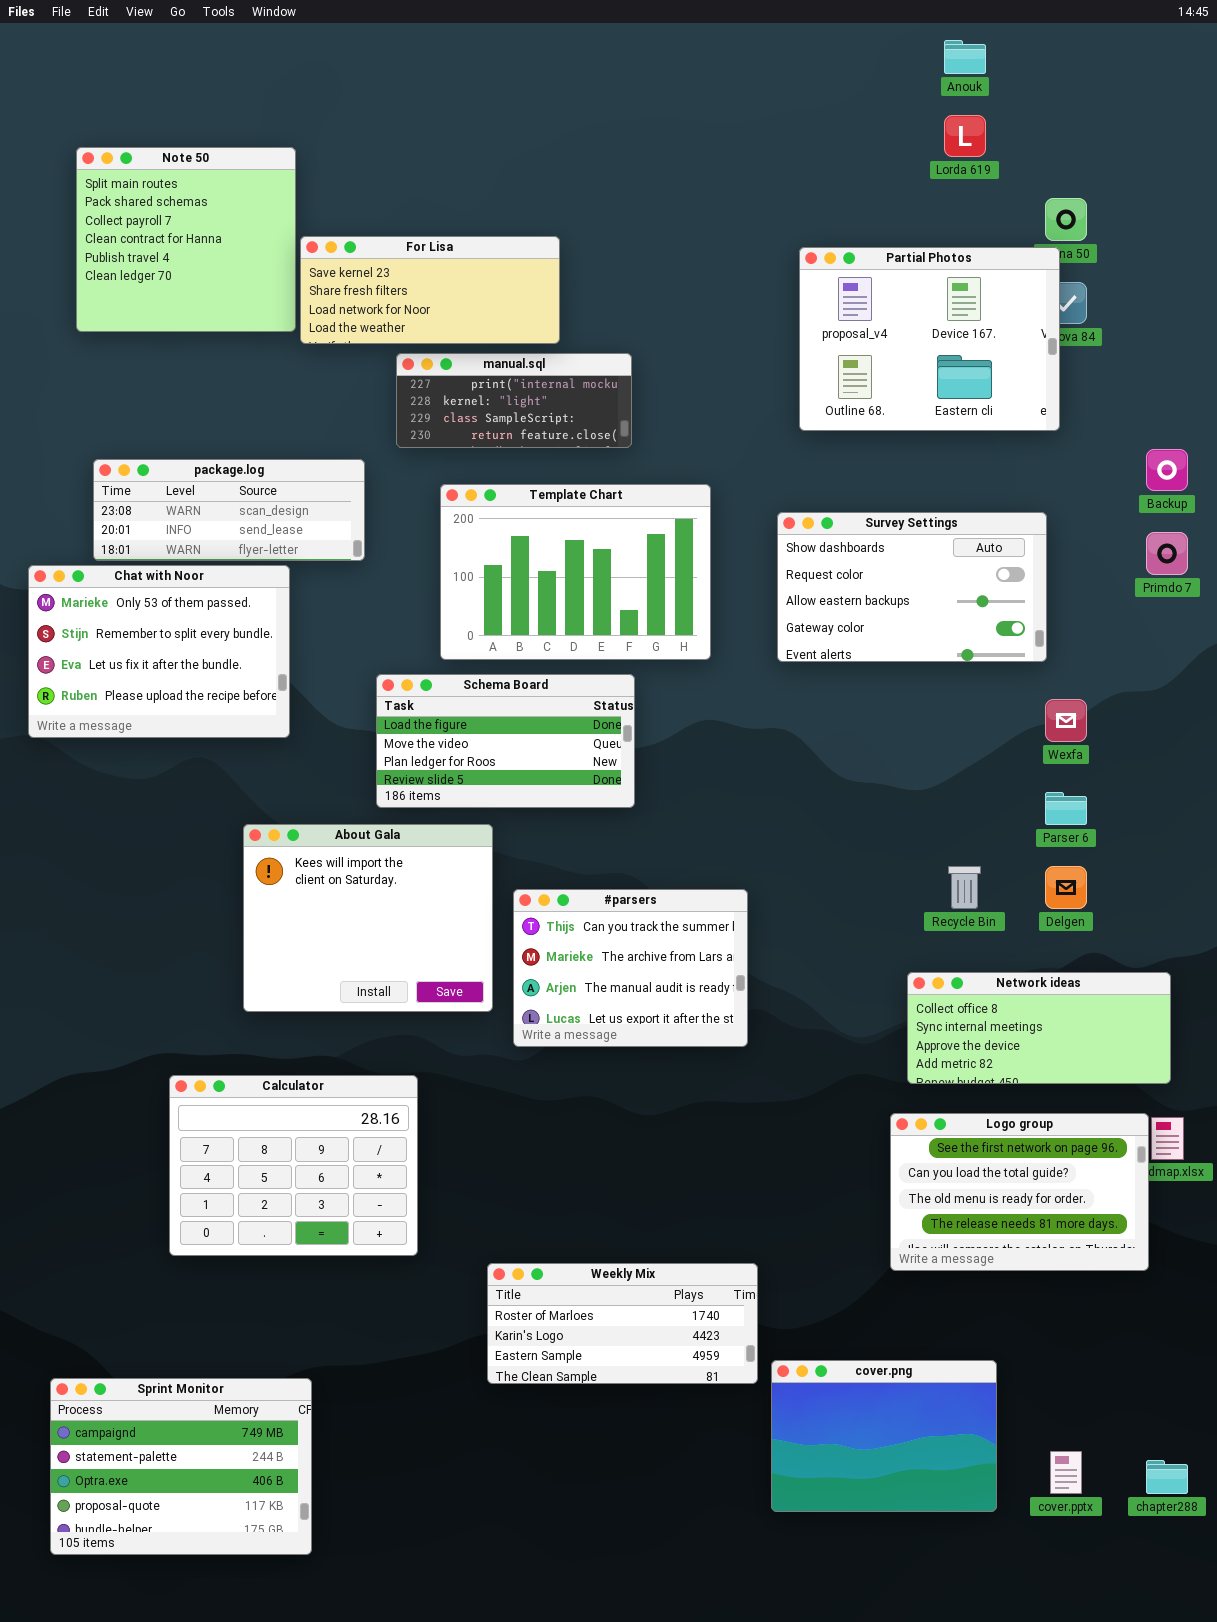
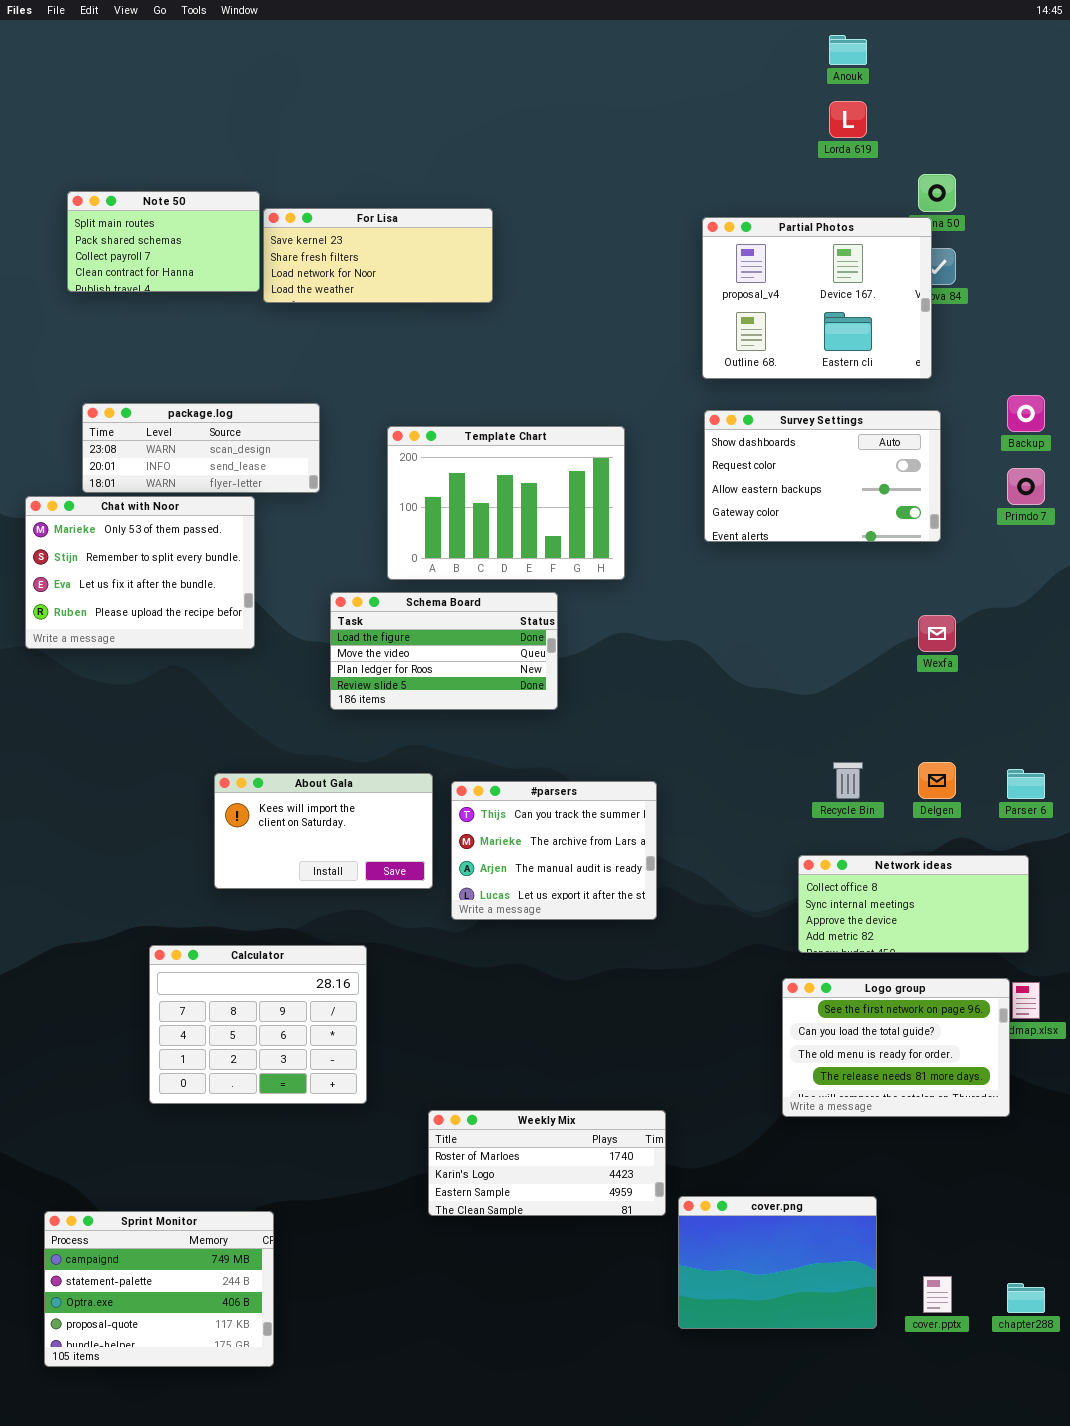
Note 50: [76,147,296,332] -> [67,191,260,292], resized
manual.sql: [396,353,632,448] -> none, closed
Survey Settings: [777,512,1047,662] -> [704,410,941,542], moved
Parser 6: [1045,792,1087,825] -> [1007,769,1045,799], moved
About Gala: [243,824,493,1012] -> [214,773,433,889], resized

